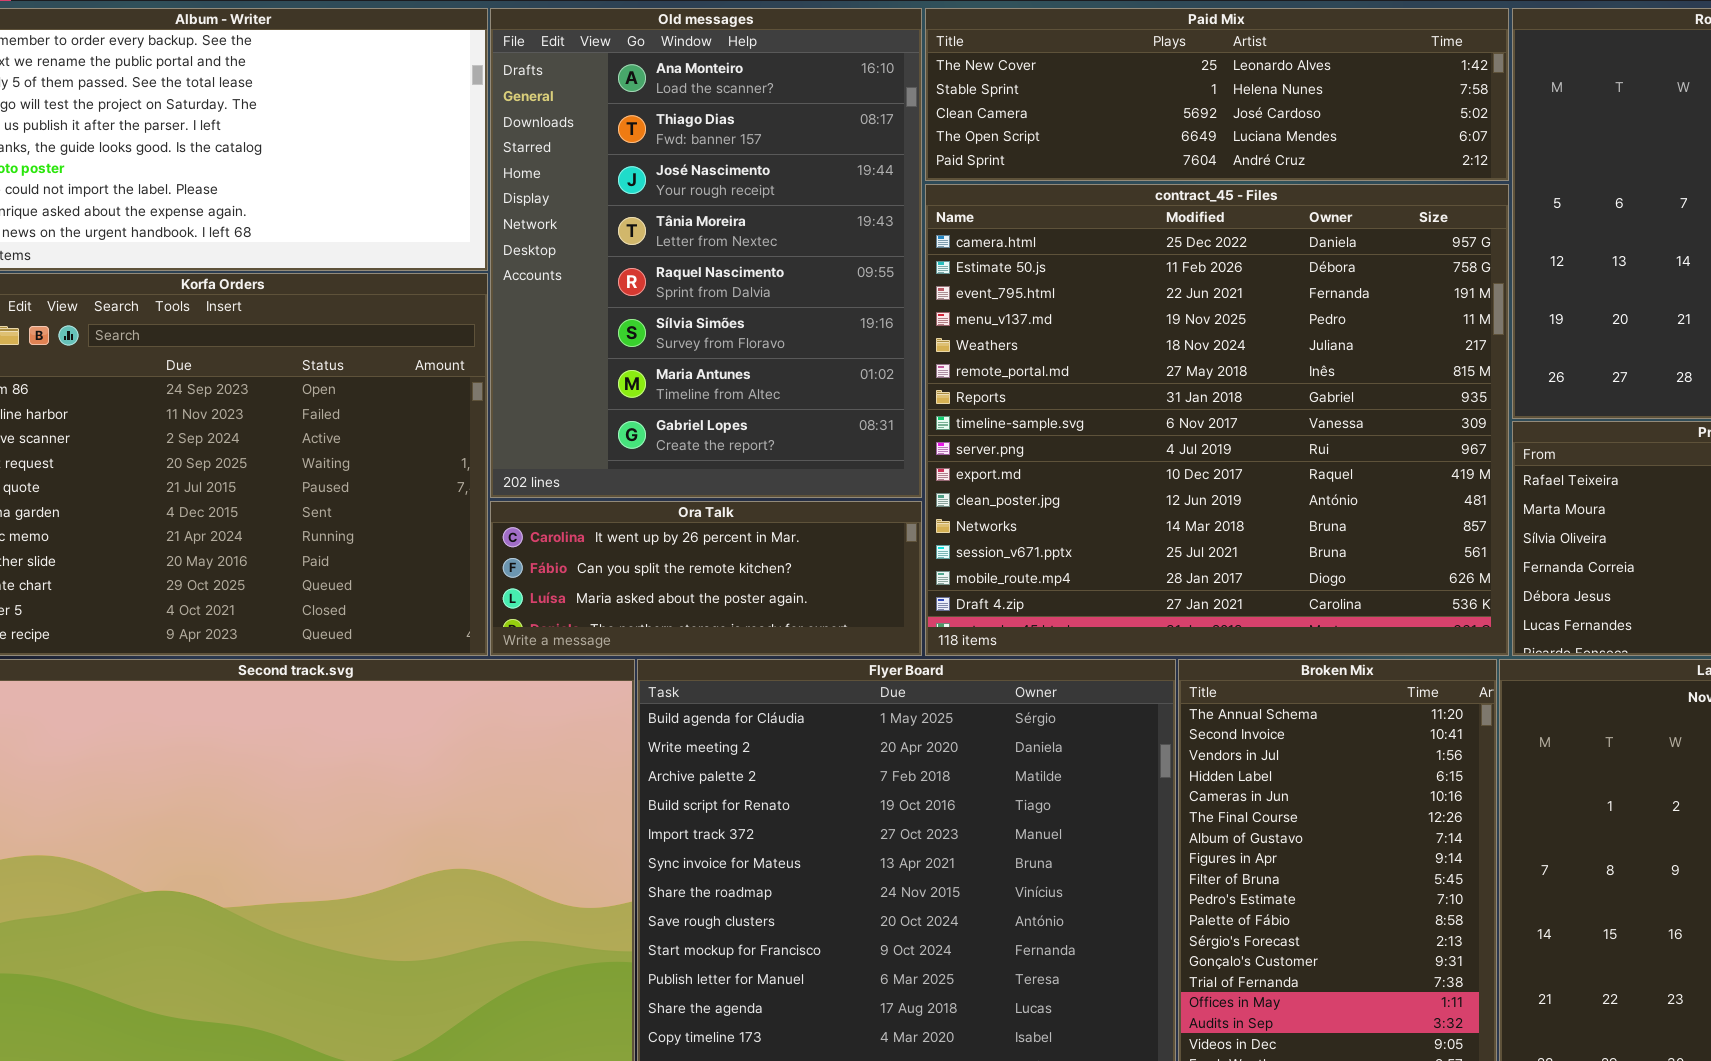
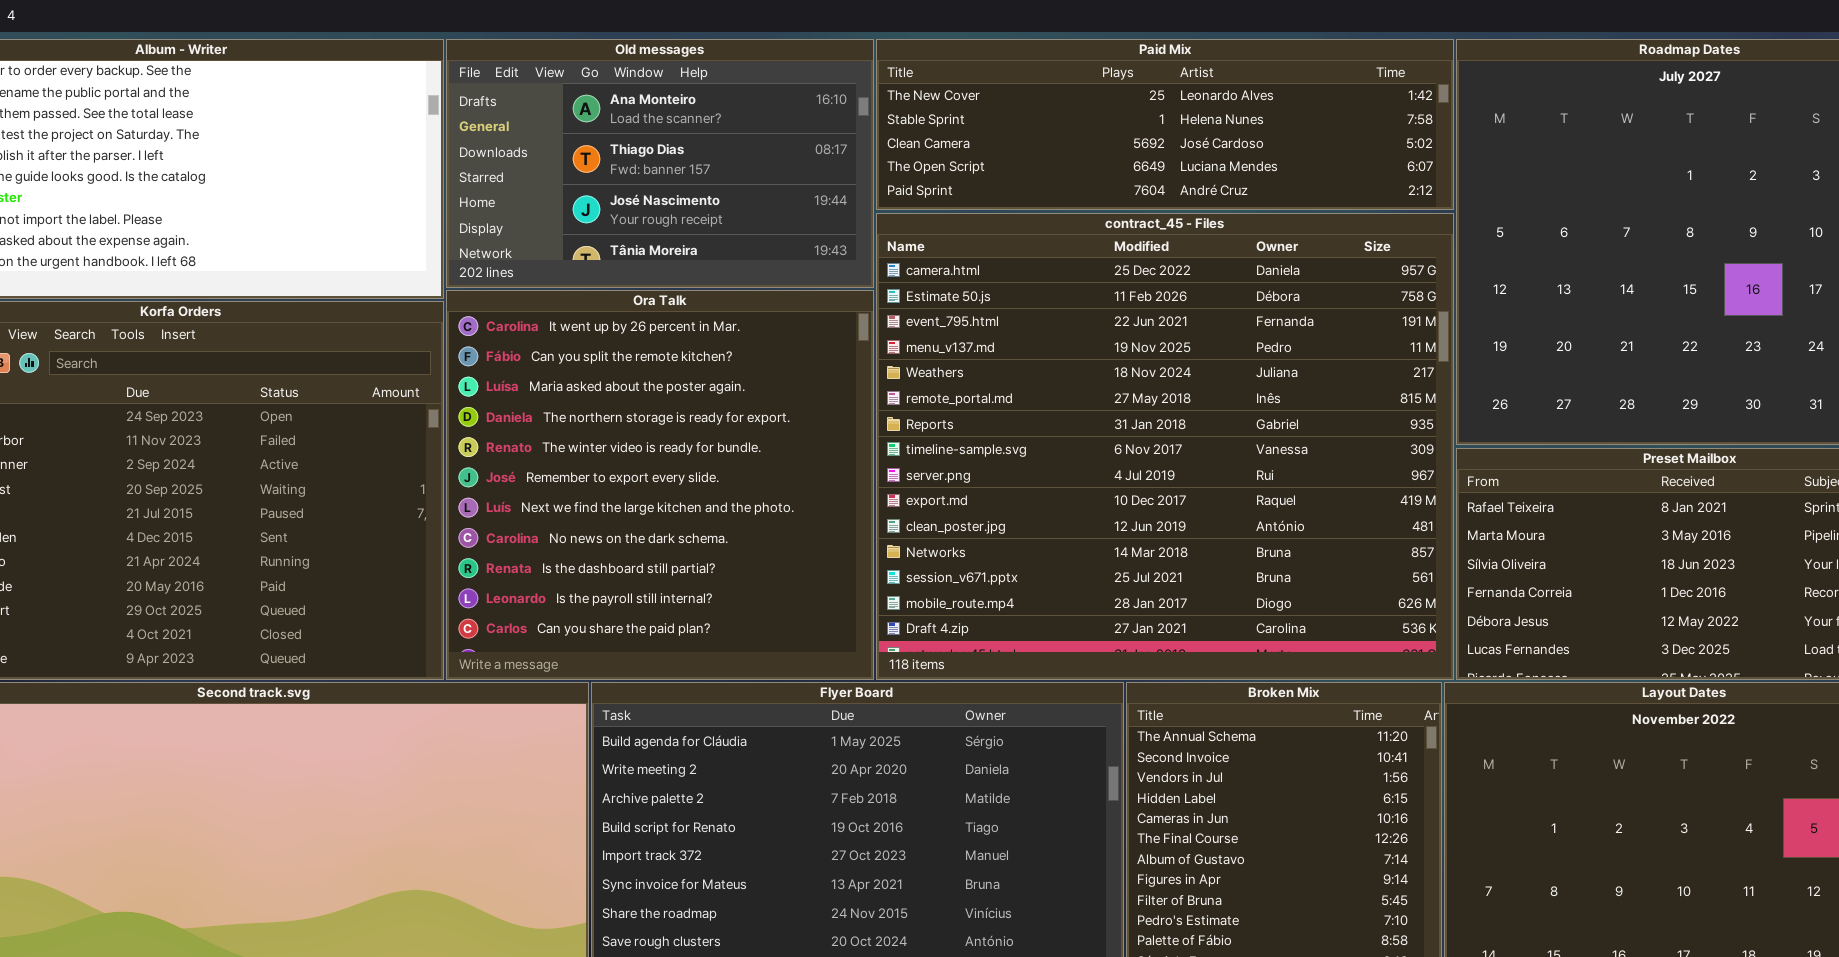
Old messages: [490,8,922,498] -> [446,39,874,288], resized
Ora Talk: [490,501,922,656] -> [446,290,874,680], resized

